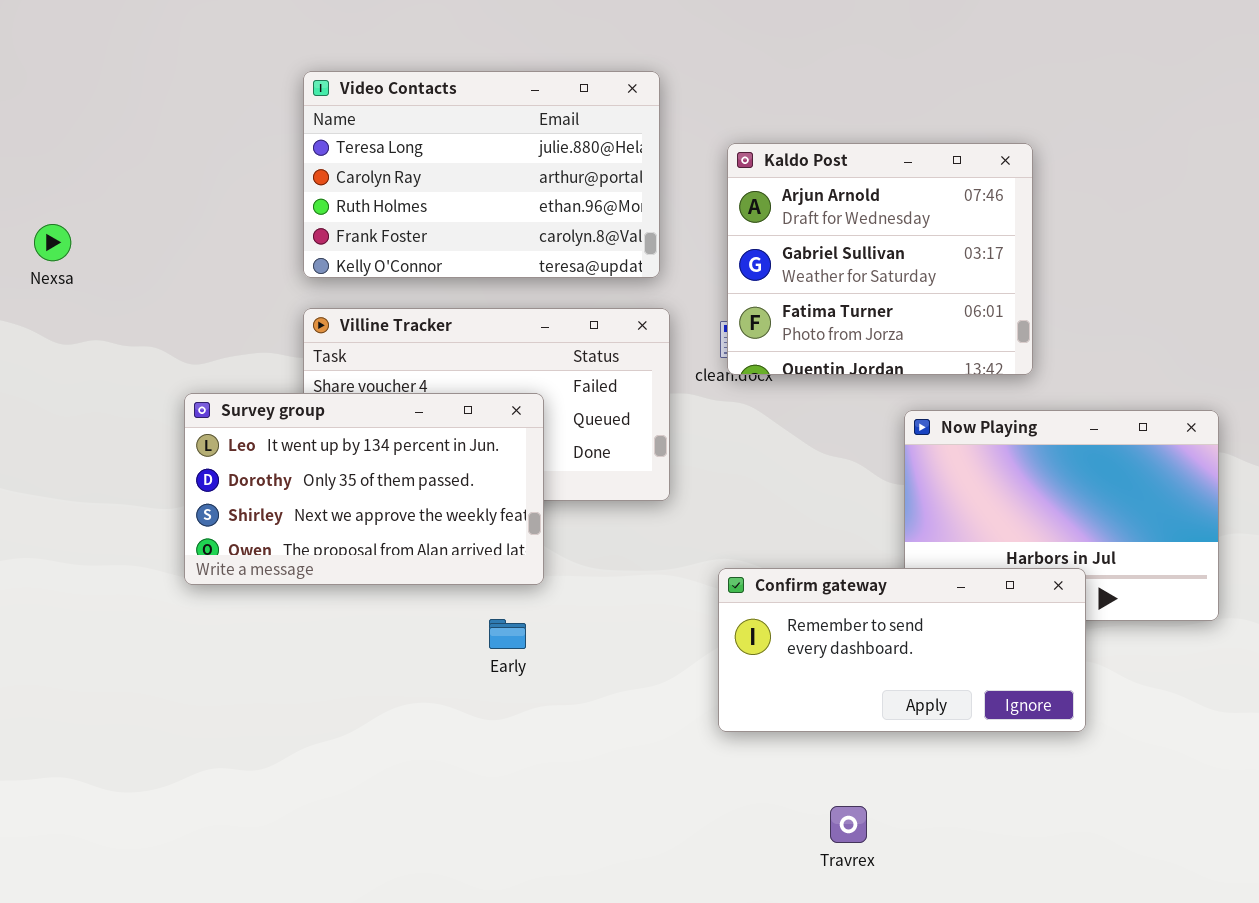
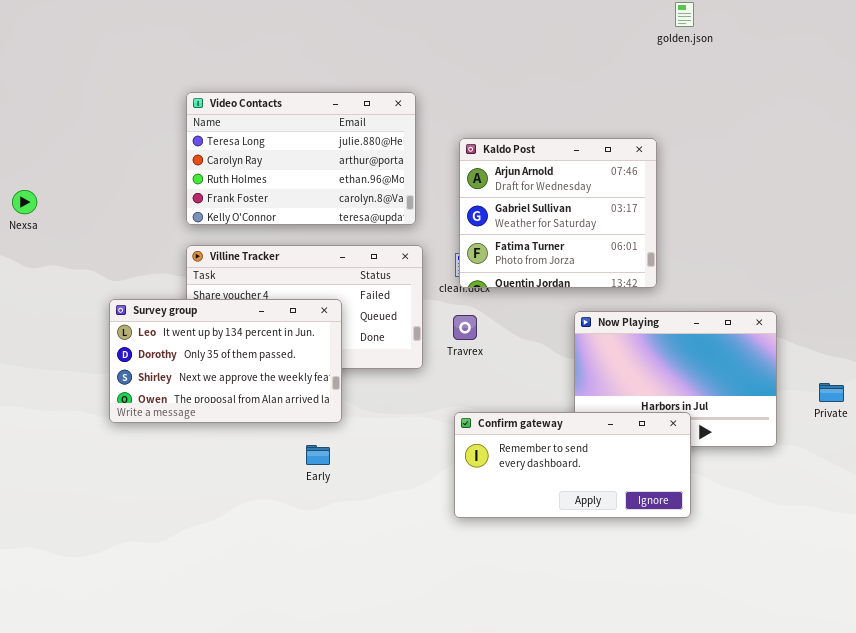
Travrex: [830,806,867,843] -> [453,315,477,340], moved

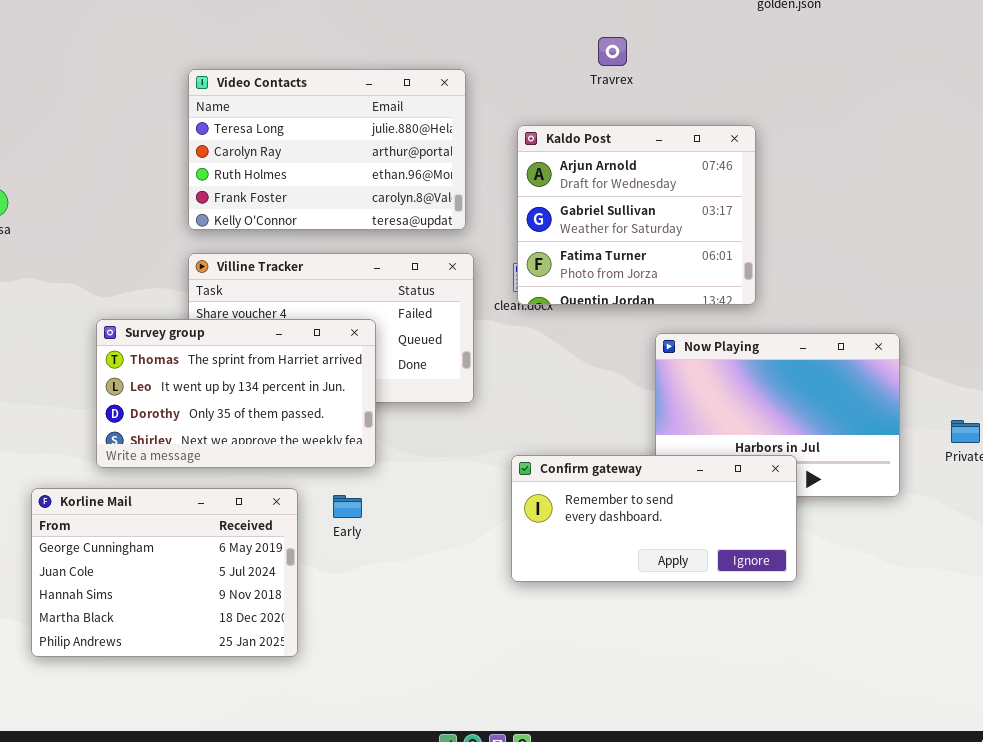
Survey group: [109,299,342,423] -> [96,319,376,468], scrolled up 1 row
Travrex: [453,315,477,340] -> [598,37,627,66], moved
Korline Mail: none -> [31,488,298,657], opened

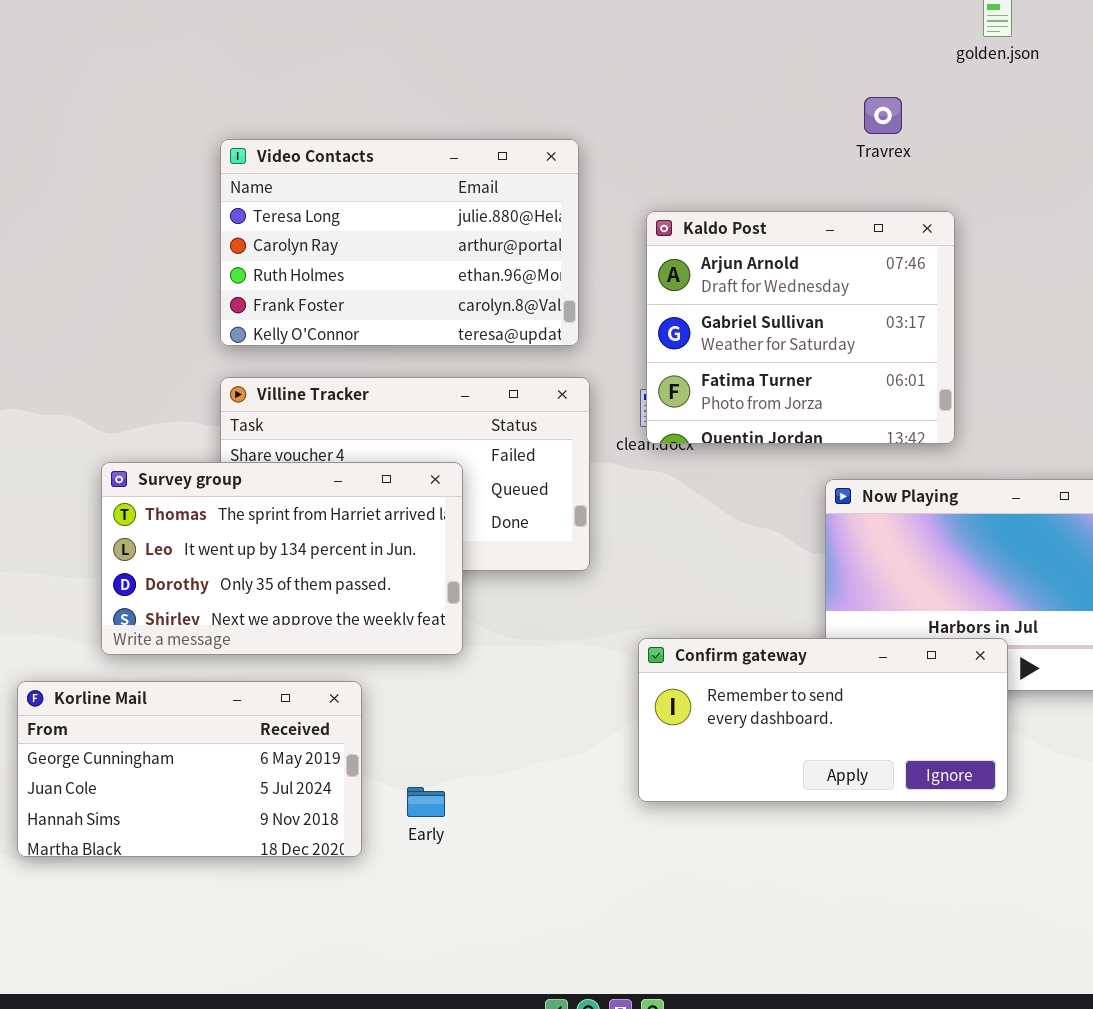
Travrex: [598,37,627,66] -> [864,97,902,134], moved
Korline Mail: [31,488,298,657] -> [17,681,362,857], resized
Early: [333,495,362,518] -> [407,787,445,817], moved

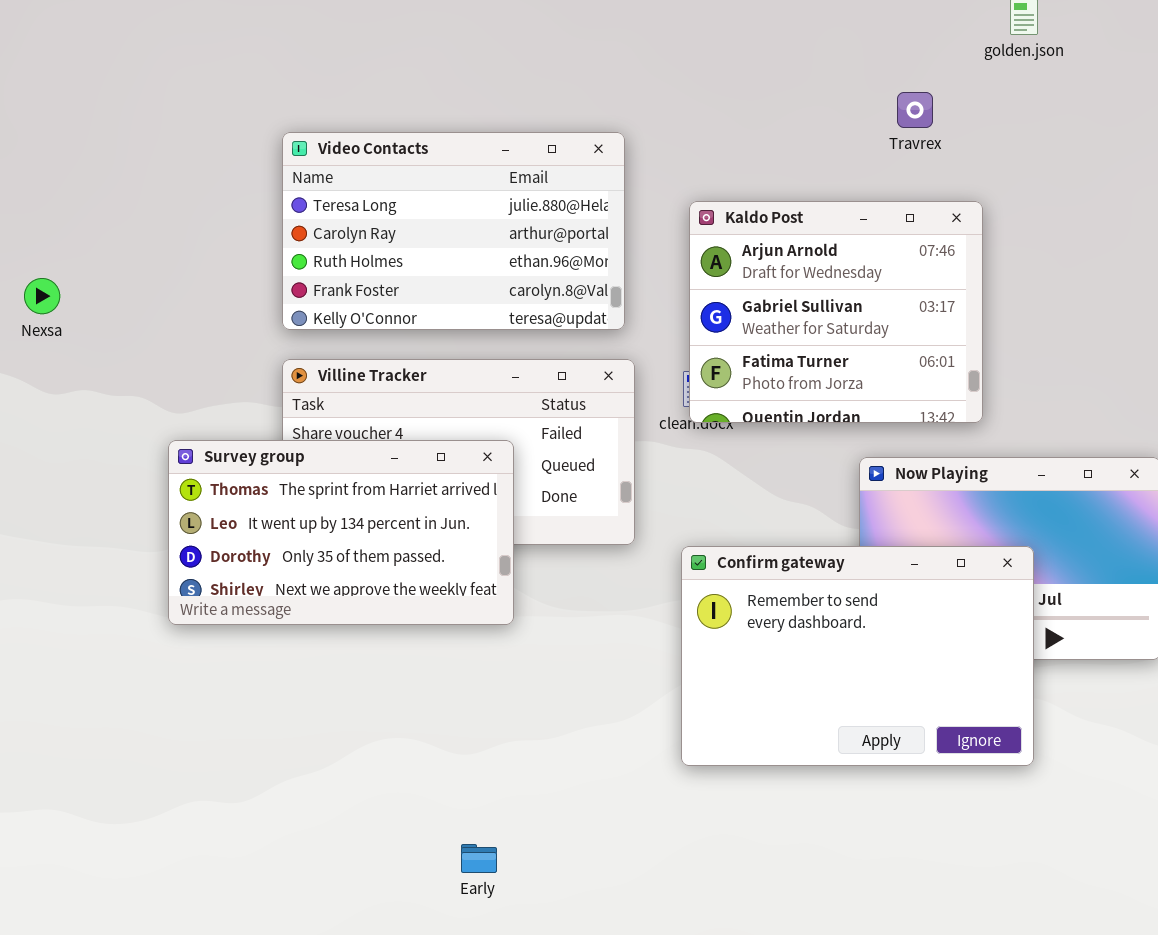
Confirm gateway: [638,638,1008,802] -> [681,546,1034,766], resized
Korline Mail: [17,681,362,857] -> none, closed
Early: [407,787,445,817] -> [461,844,497,873], moved

